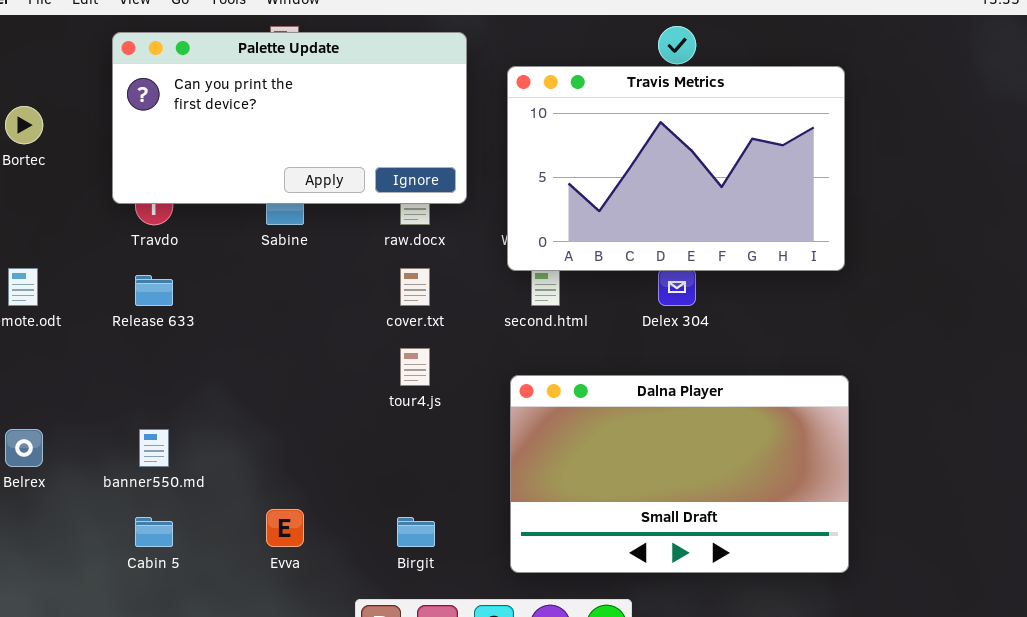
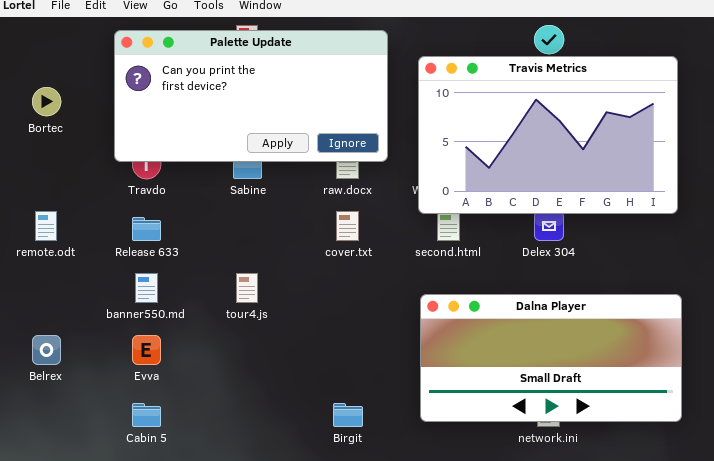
tour4.js: [400,348,430,386] -> [236,273,258,303], moved
Dalna Player: [510,375,849,573] -> [420,294,682,422], resized
banner550.md: [139,429,169,467] -> [135,273,158,303], moved
Evva: [266,509,304,547] -> [132,335,161,365], moved

